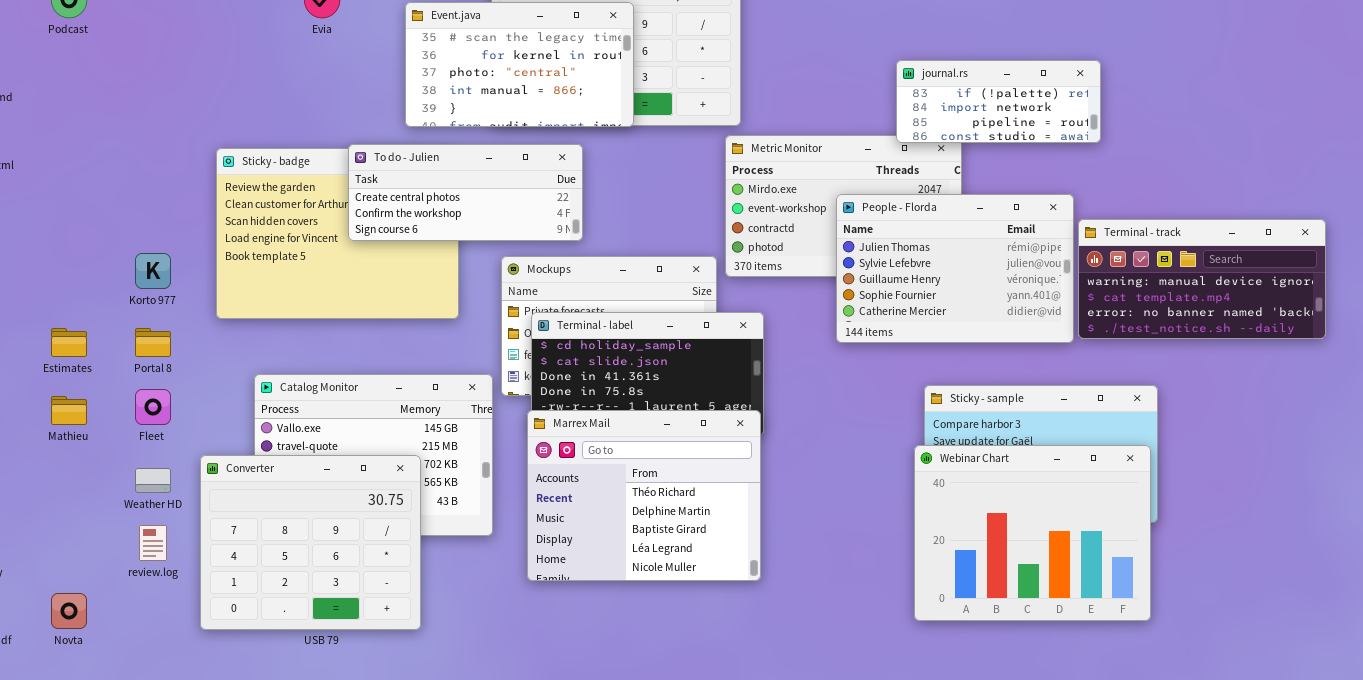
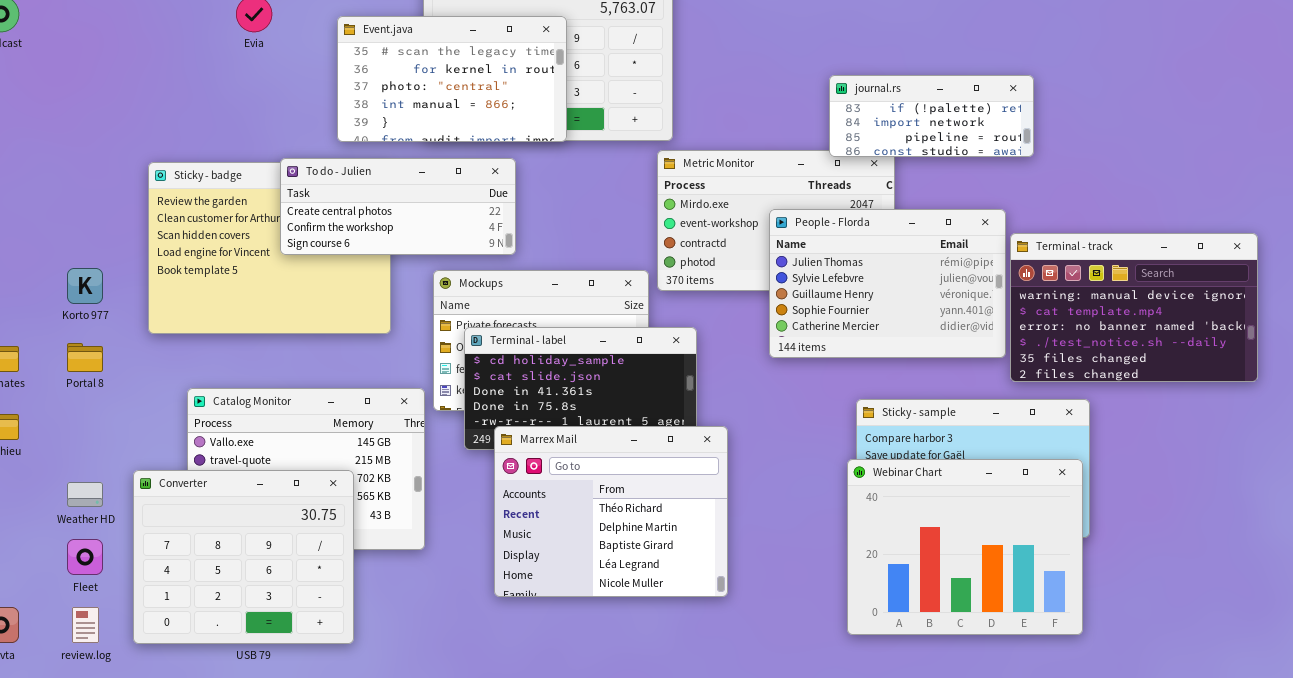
Terminal - track: [1078,219,1326,339] -> [1010,233,1258,382], resized
Fleet: [135,389,171,425] -> [67,539,103,575], moved
Marrex Mail: [527,410,761,581] -> [494,426,728,597], moved
review.log: [139,525,167,561] -> [72,607,99,643], moved

